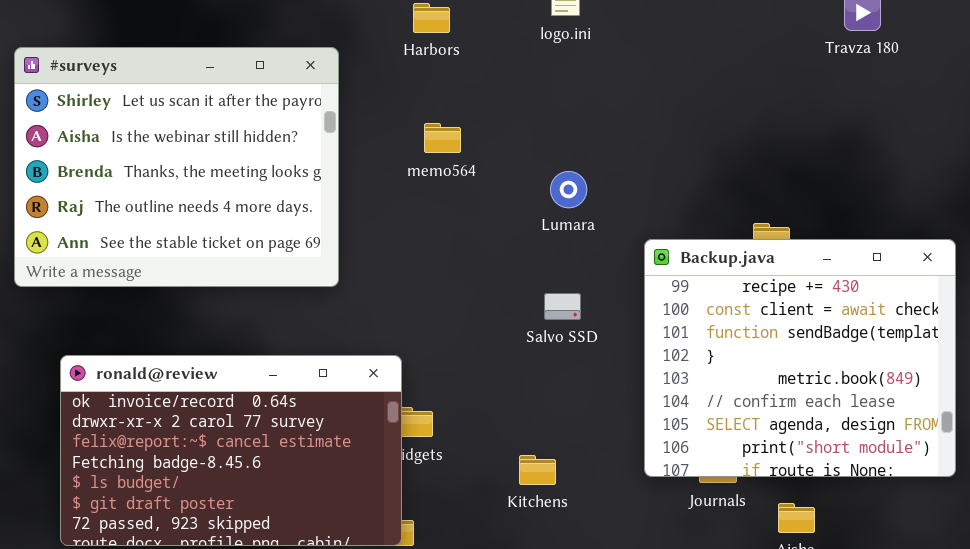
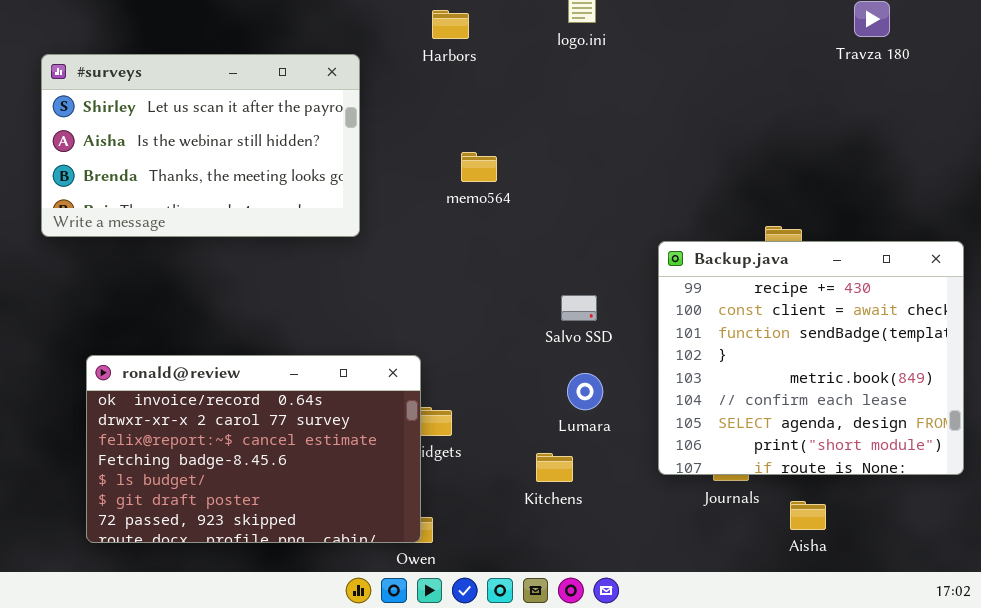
#surveys: [14,47,339,287] -> [41,54,360,237], resized
memo564: [424,123,461,153] -> [461,152,497,182], moved
Lumara: [550,171,587,208] -> [567,373,603,410], moved

